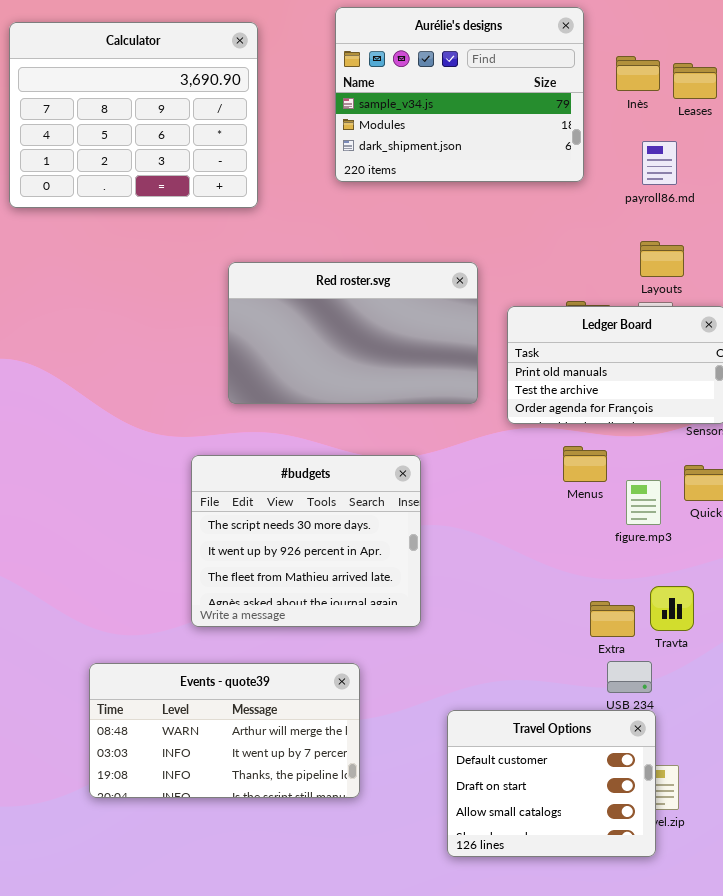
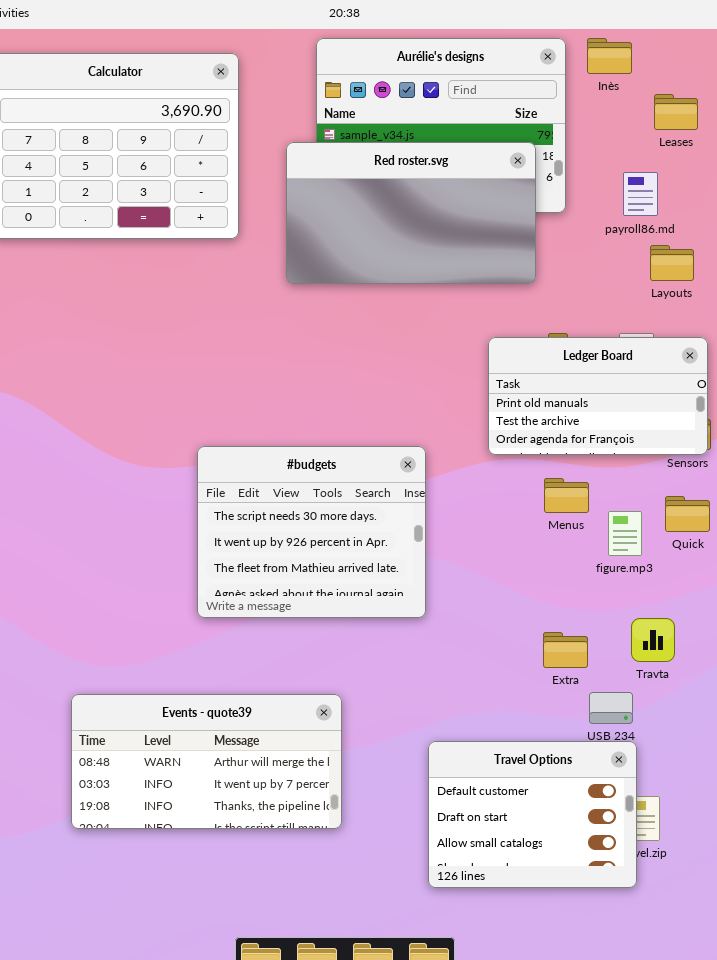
Inès: [616,56,660,91] -> [587,38,632,74], moved
Layouts: [640,241,684,277] -> [650,245,694,281], moved
Red roster.svg: [228,262,478,404] -> [286,142,536,284], moved
#budgets: [191,455,421,627] -> [197,446,426,618], moved
Extra: [590,601,635,637] -> [543,632,588,668], moved

